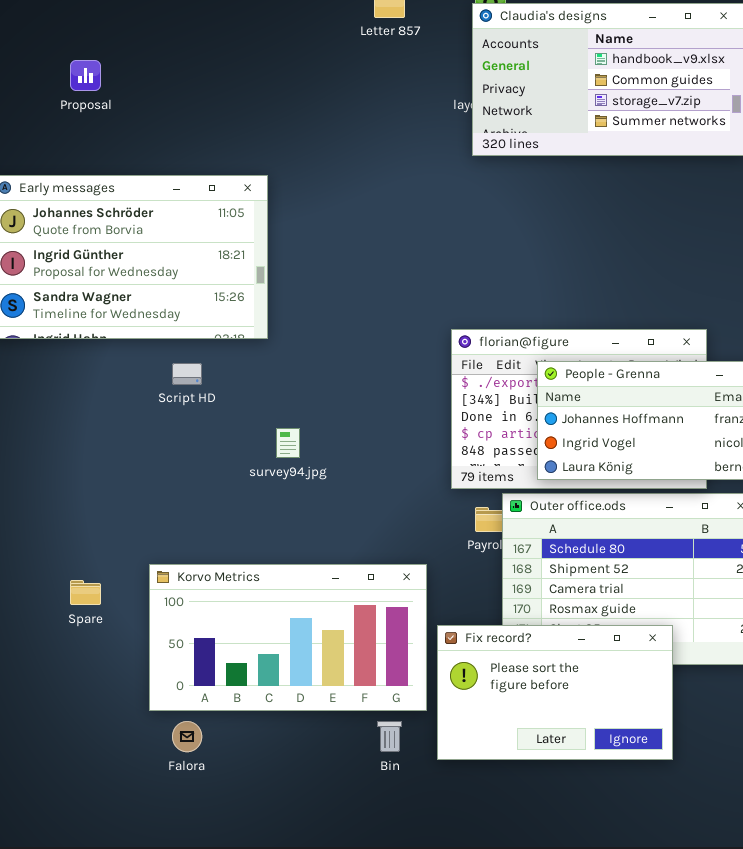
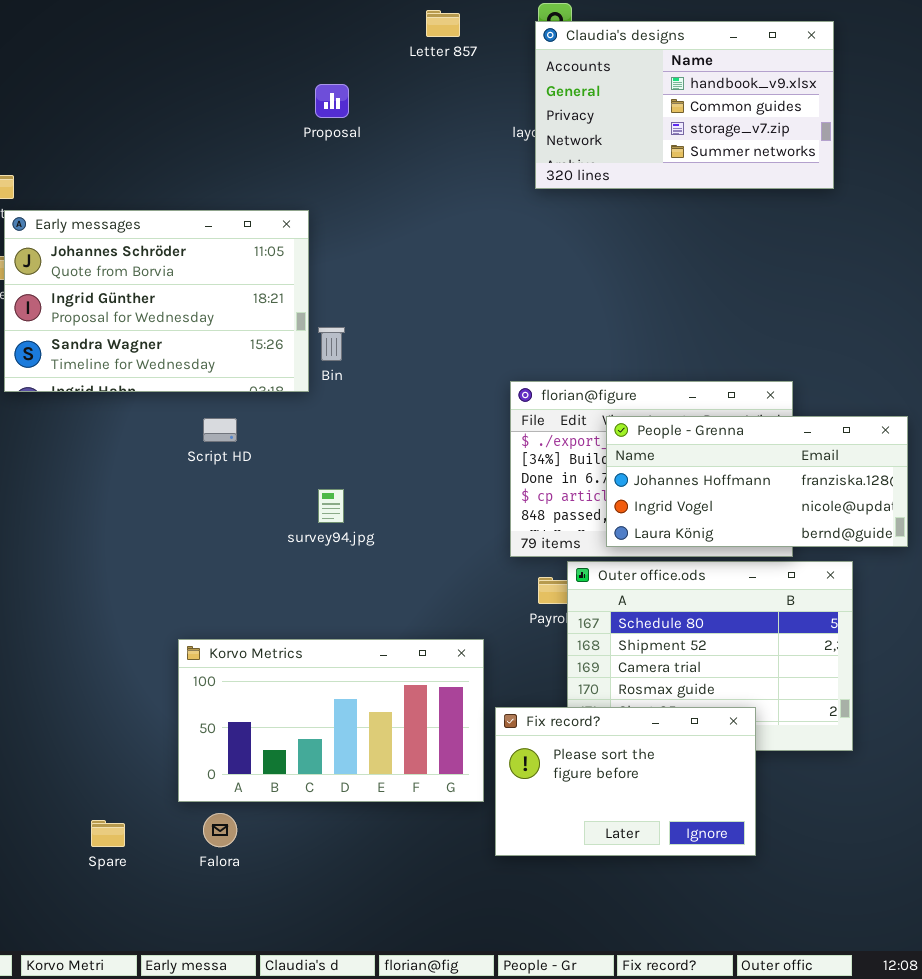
Proposal: [70,60,101,91] -> [315,84,349,118], moved
Spare: [70,580,101,605] -> [91,820,125,847], moved
Bin: [377,721,402,752] -> [318,327,345,361], moved

